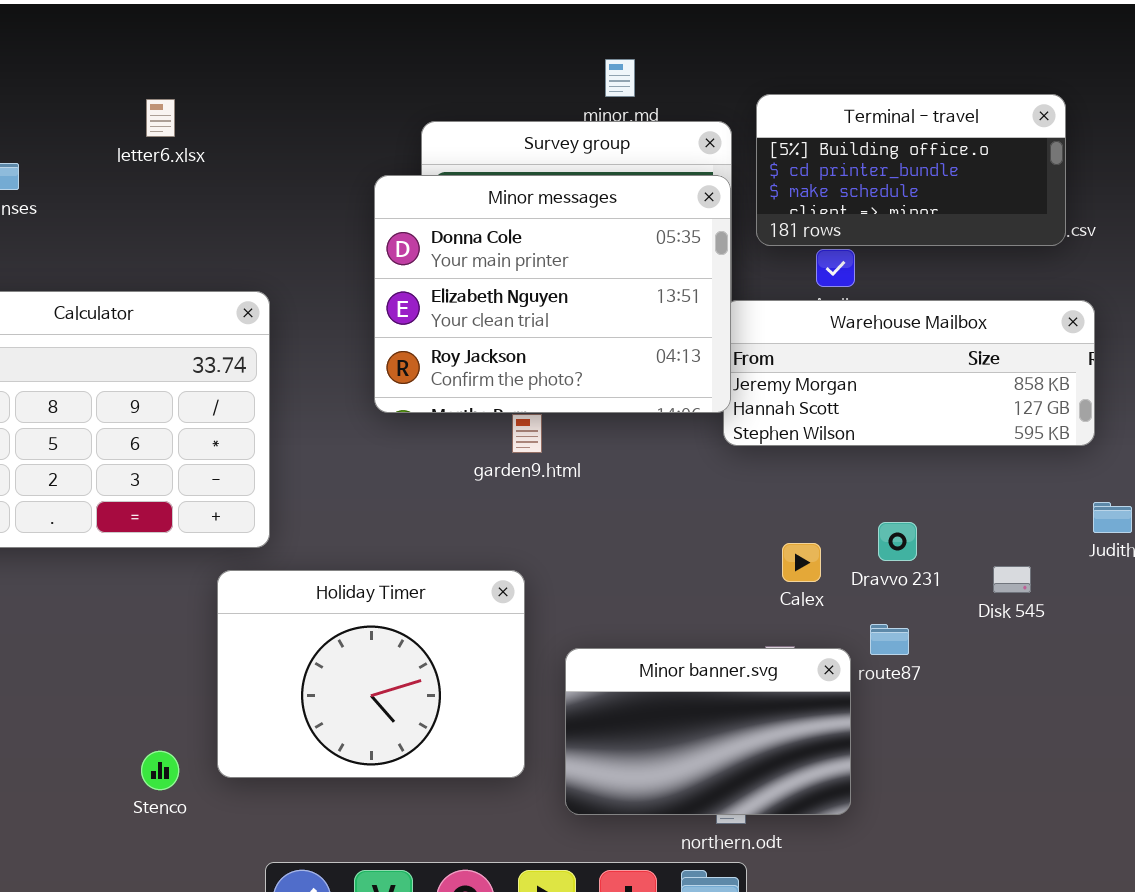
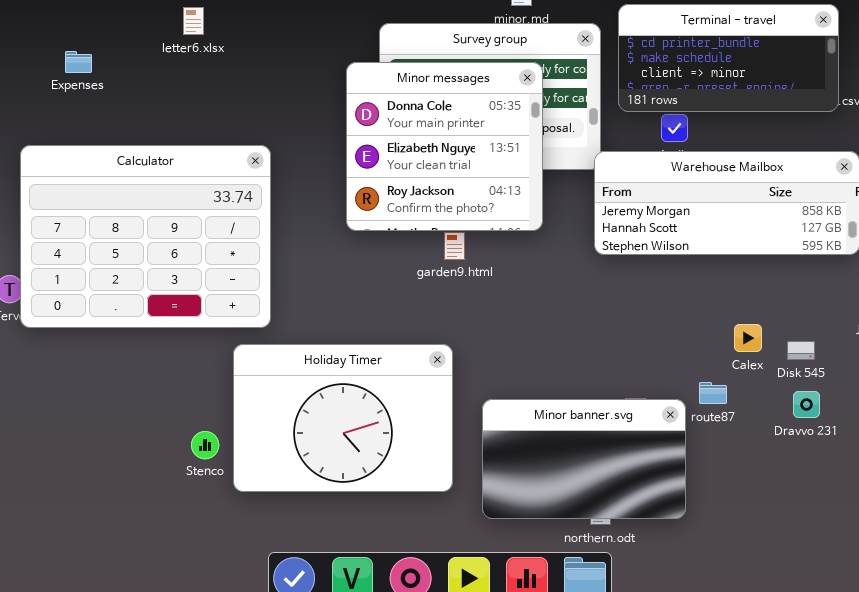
Terminal - travel: [756,94,1066,246] -> [618,4,839,112], scrolled down 1 row
Minor messages: [374,175,731,413] -> [346,62,543,231], resized
Dravvo 231: [878,522,917,561] -> [793,391,820,418], moved
Calex: [782,543,821,582] -> [734,324,762,352], moved
Stenco: [141,751,179,790] -> [191,431,219,459], moved

